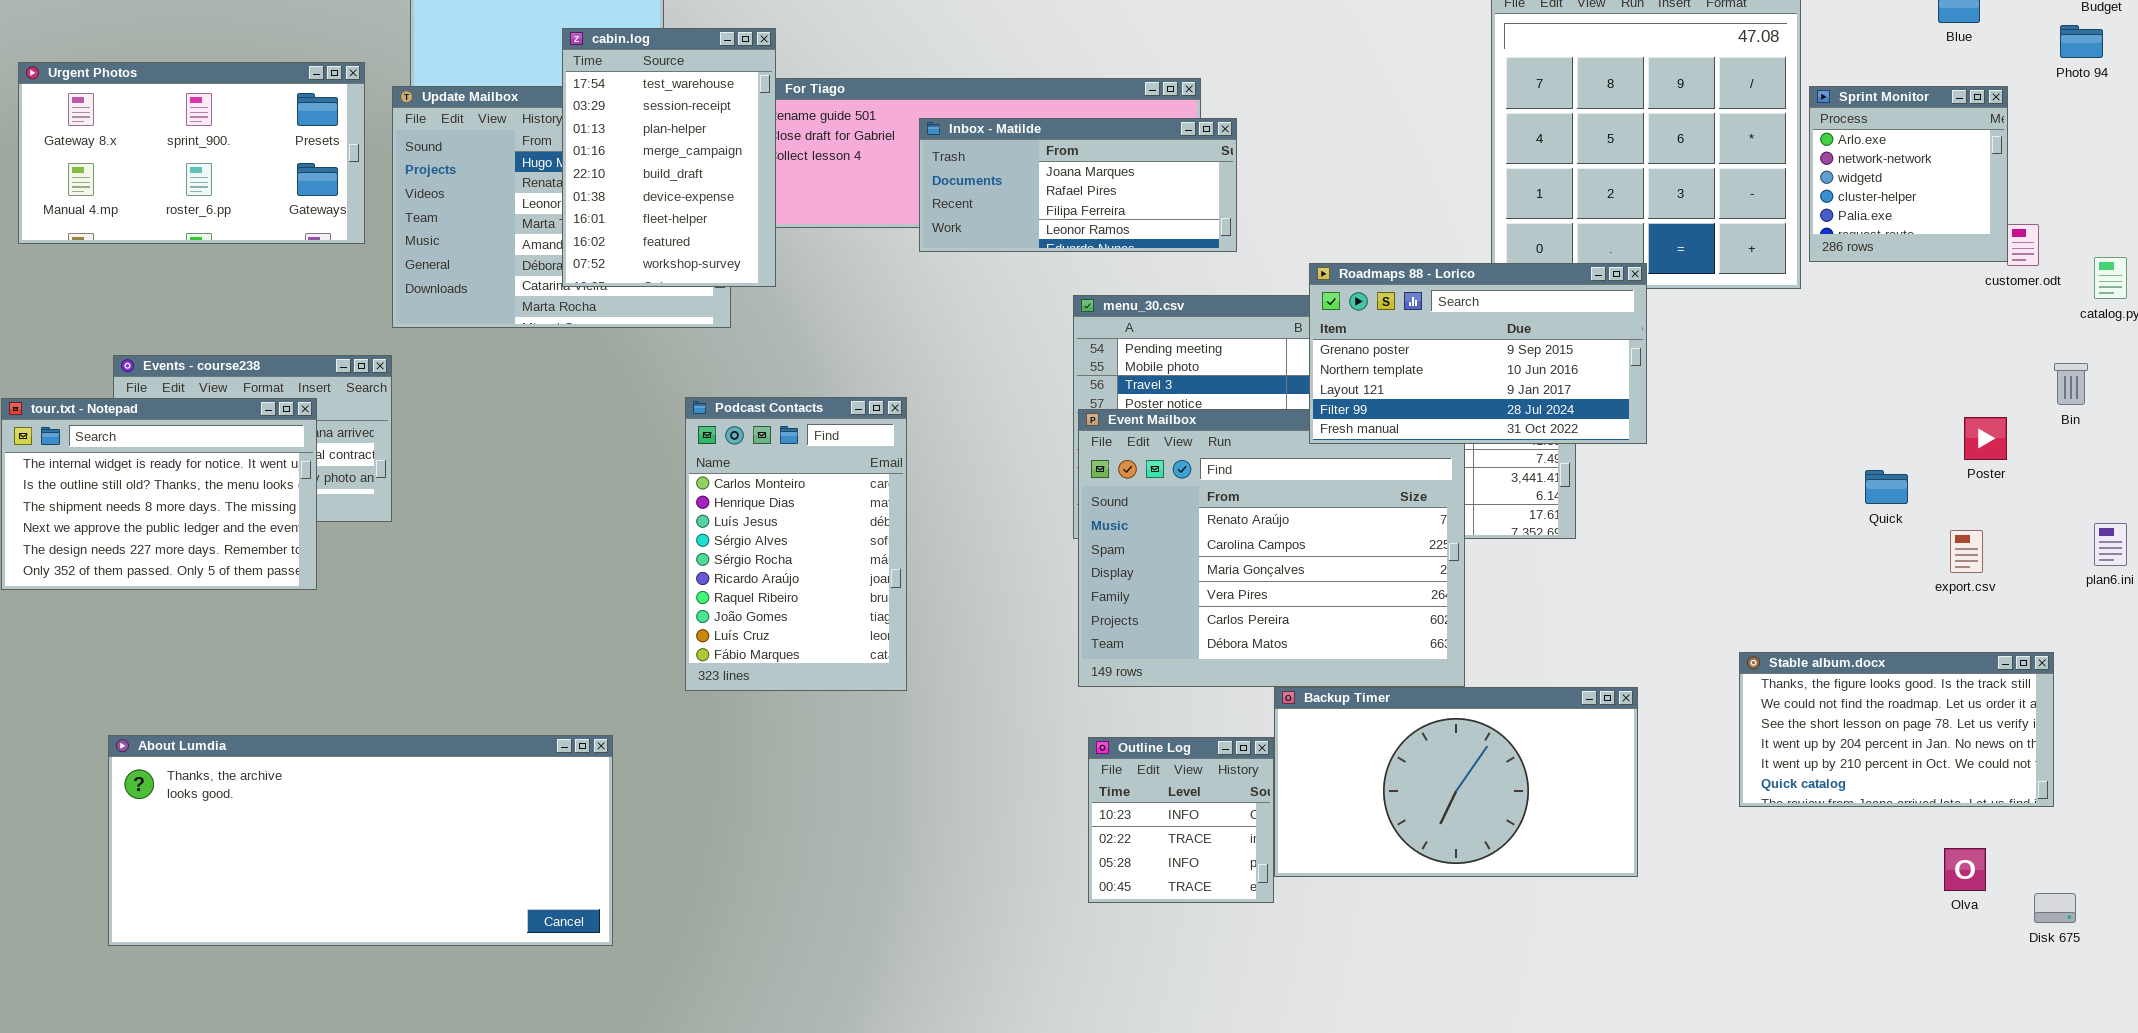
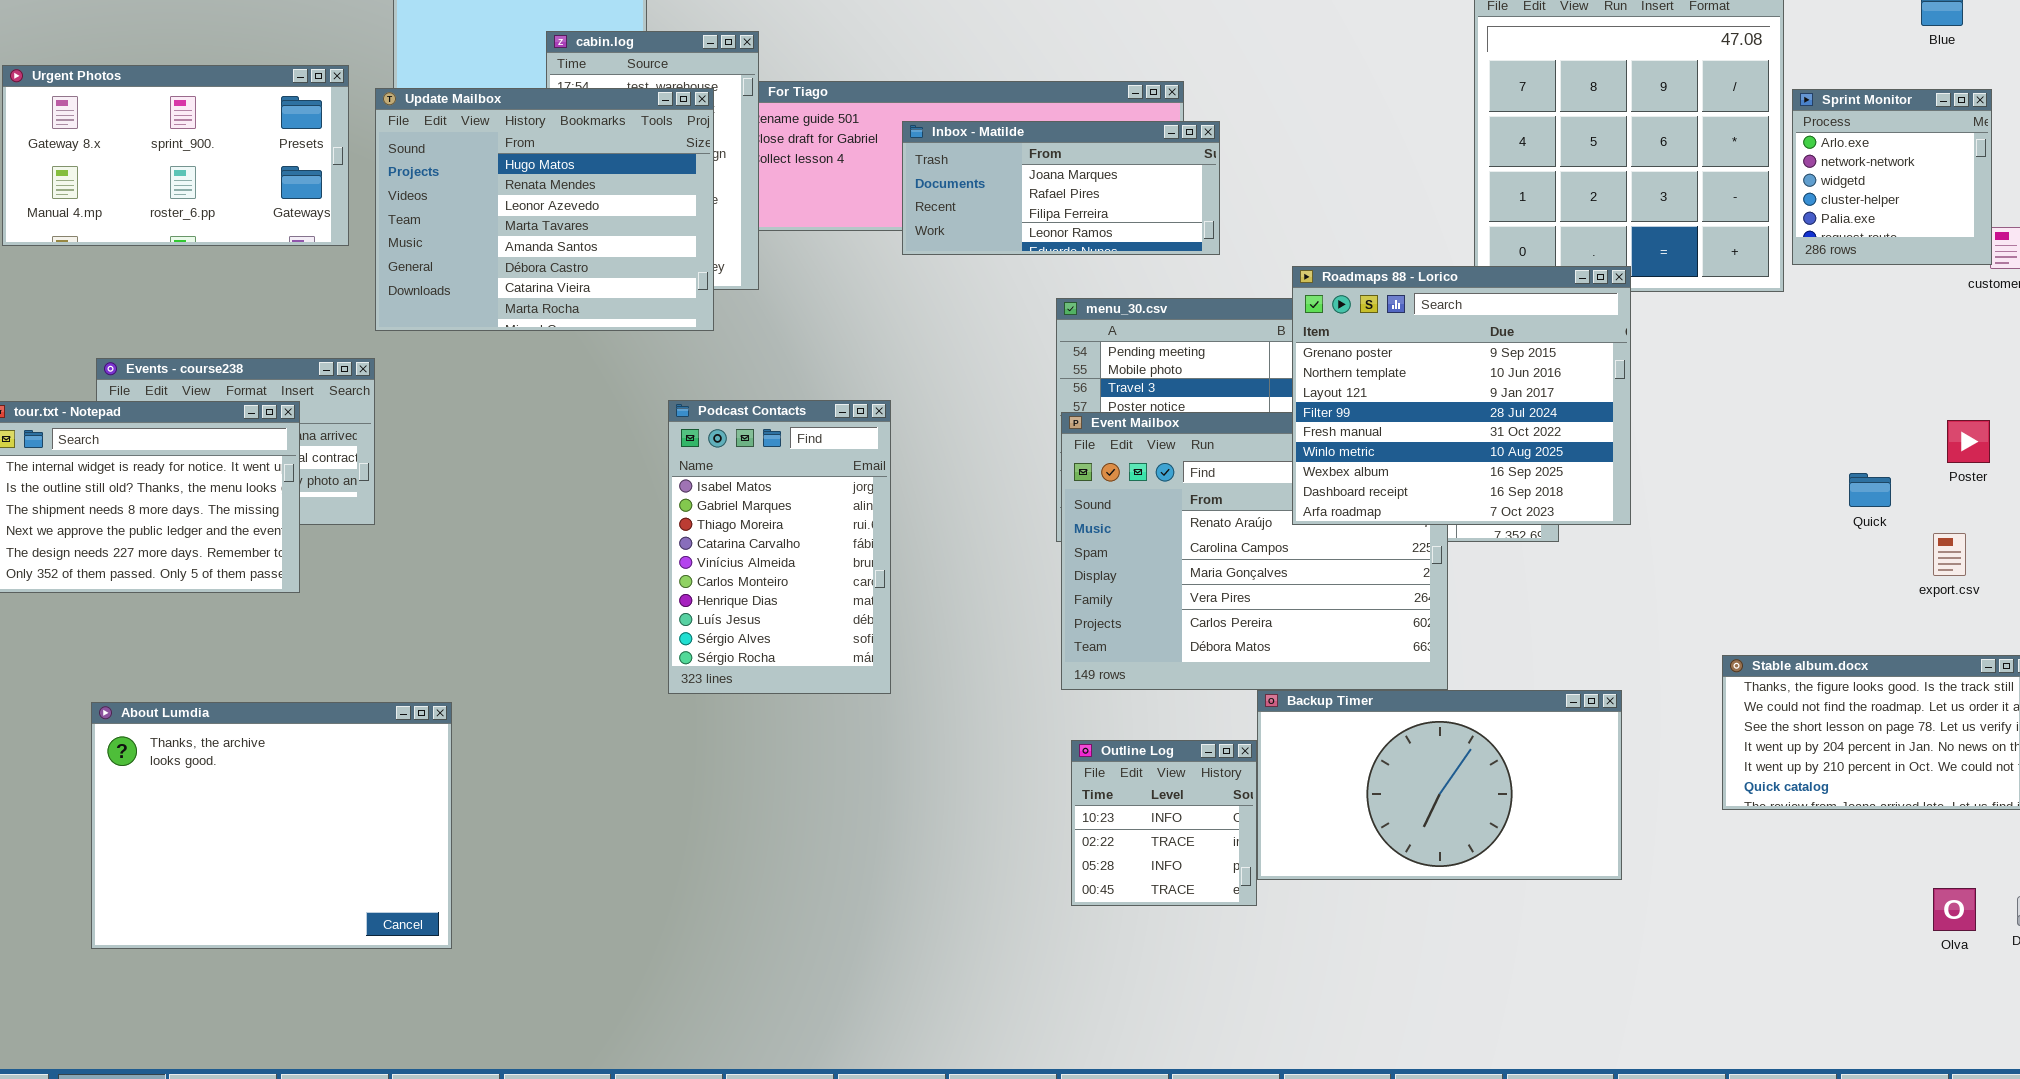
Update Mailbox: [392,86,731,328] -> [375,88,714,331], raised
Roadmaps 88 - Lorico: [1309,263,1647,444] -> [1292,266,1631,525], resized
Podcast Contacts: [685,397,907,691] -> [668,400,891,694], scrolled up 5 rows
About Lumdia: [108,735,613,946] -> [91,702,452,949], resized
Olva: [1944,848,1986,891] -> [1933,888,1976,931], moved

